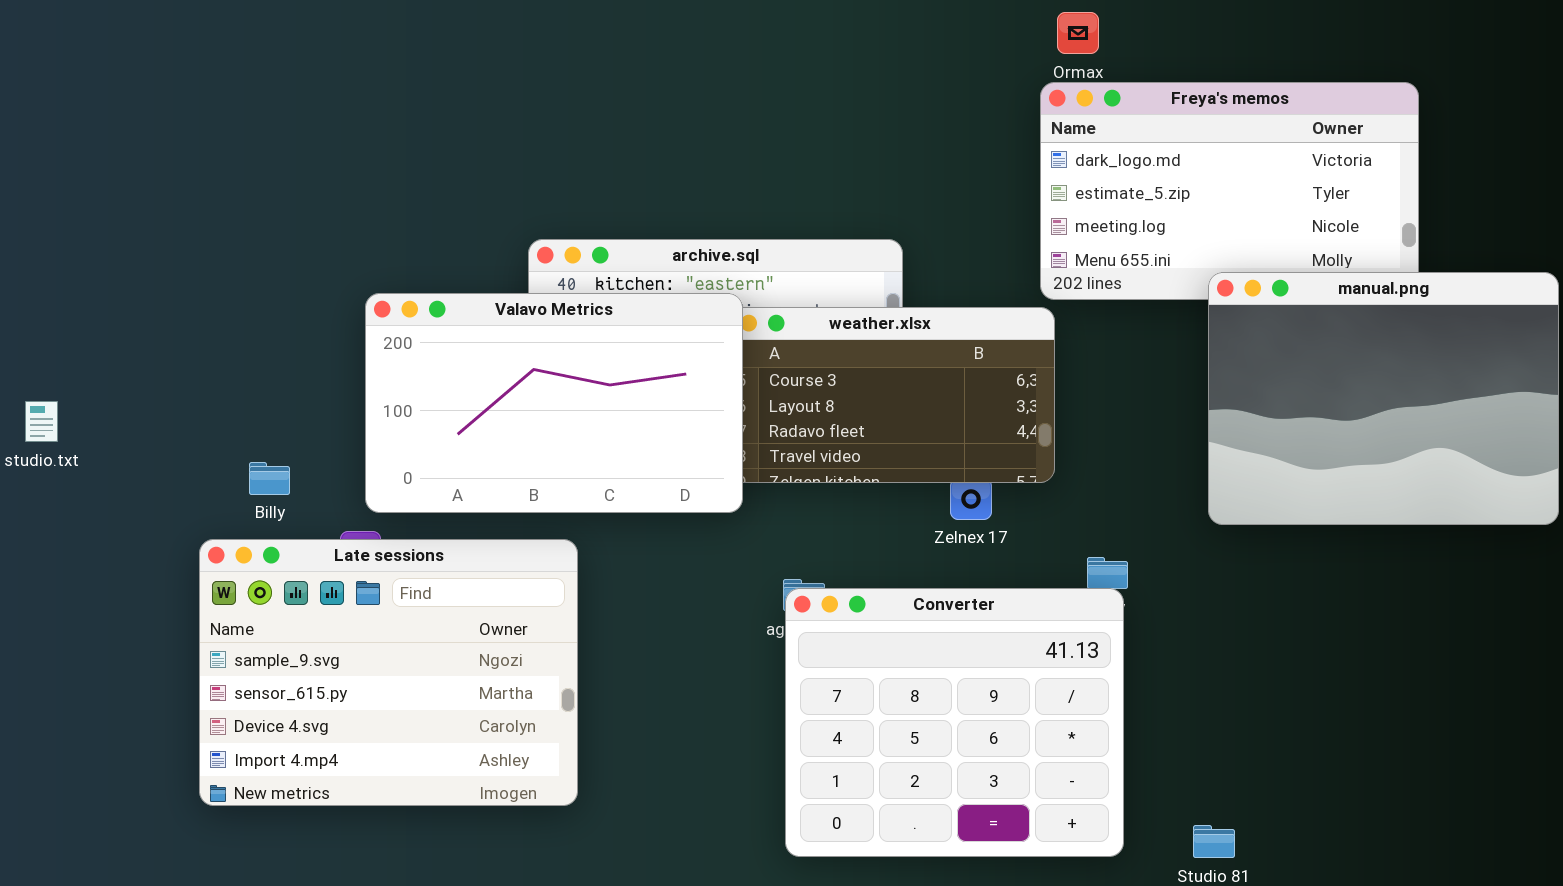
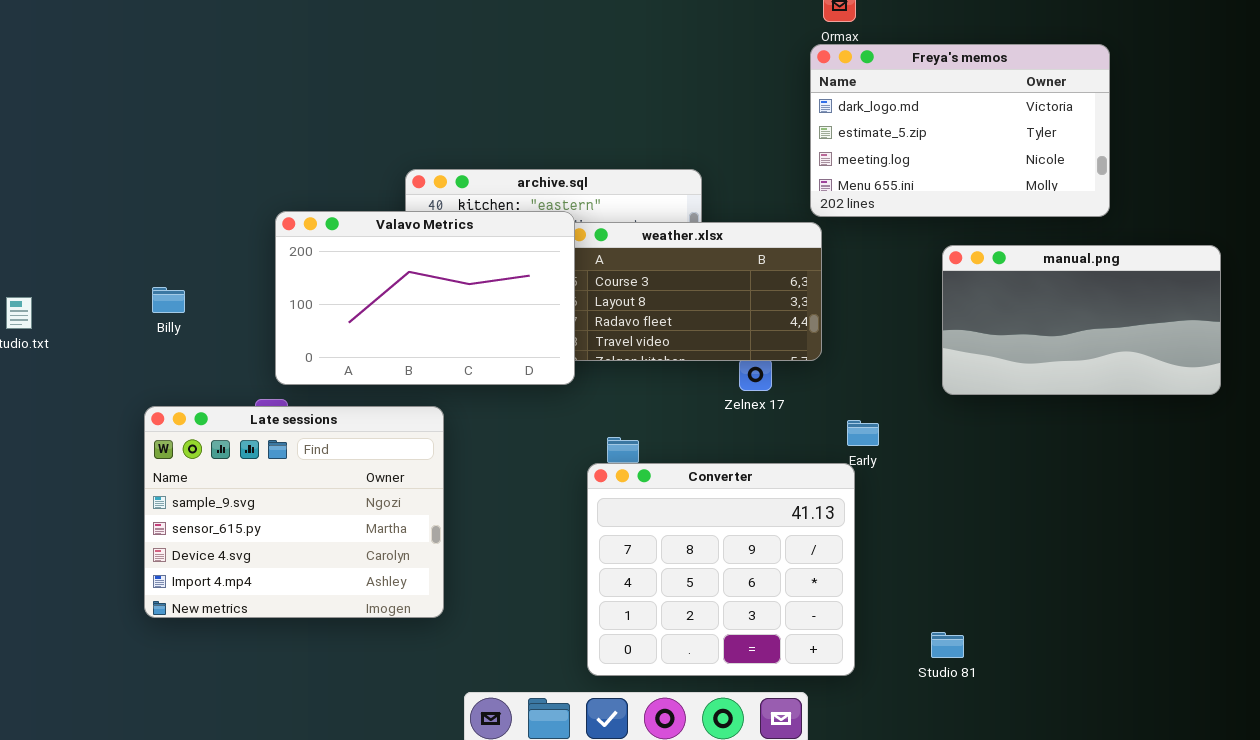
manual.png: [1208,272,1559,525] -> [942,245,1221,395], resized
Billy: [249,462,290,495] -> [152,287,185,313], moved
Converter: [785,588,1124,857] -> [587,463,855,676], moved

